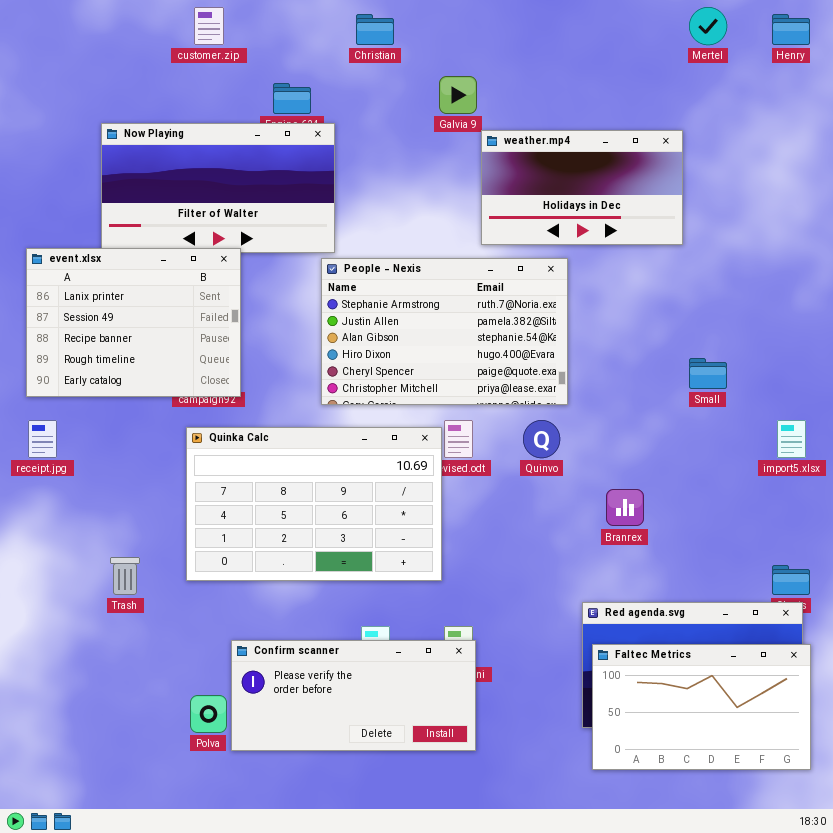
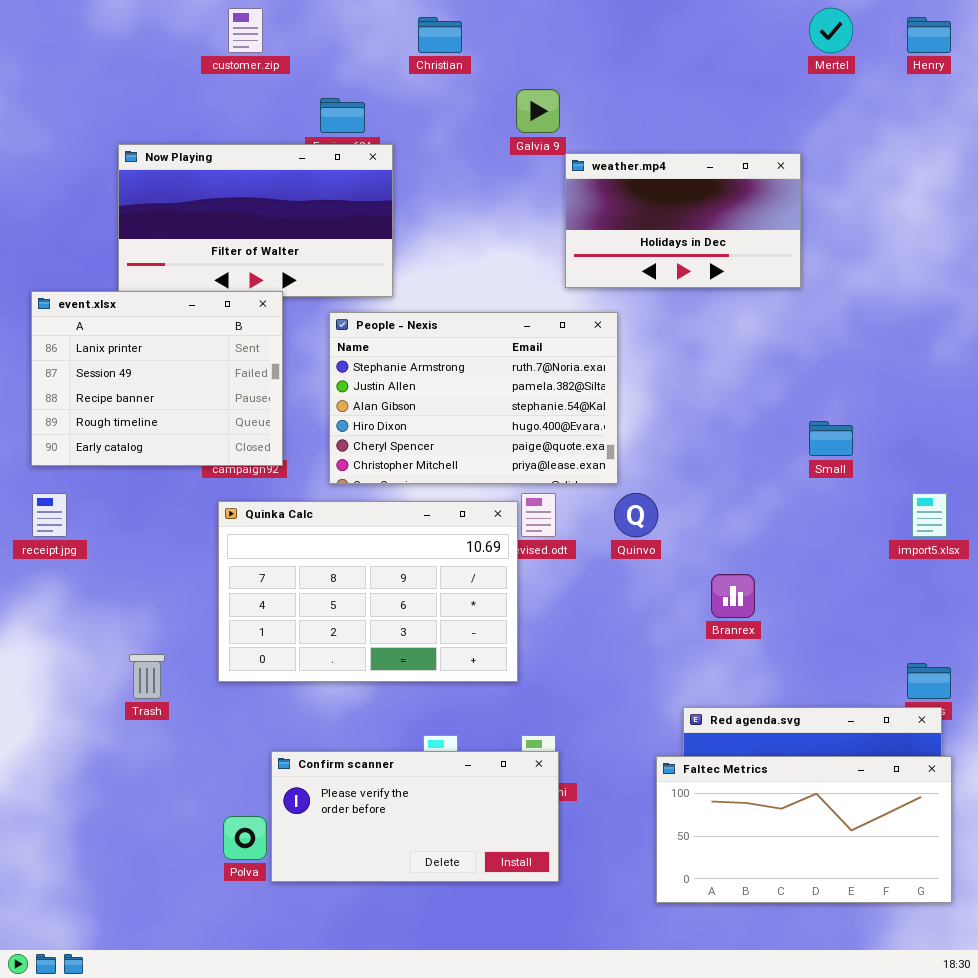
People - Nexis: [321,258,568,405] -> [329,312,618,484], moved
Faltec Metrics: [592,644,811,770] -> [656,756,952,903], resized

